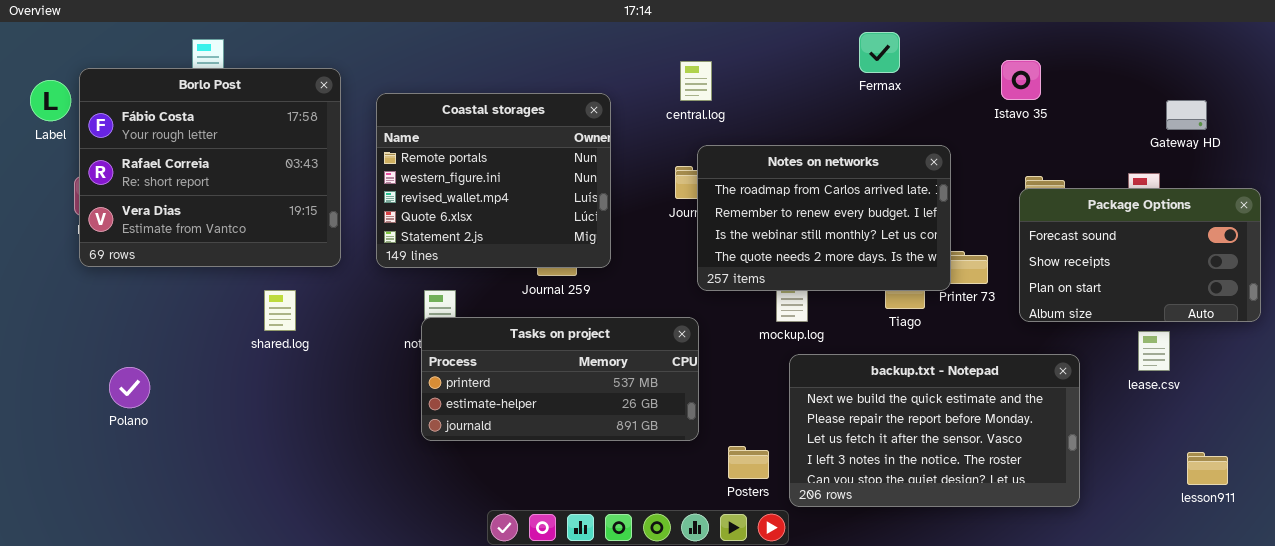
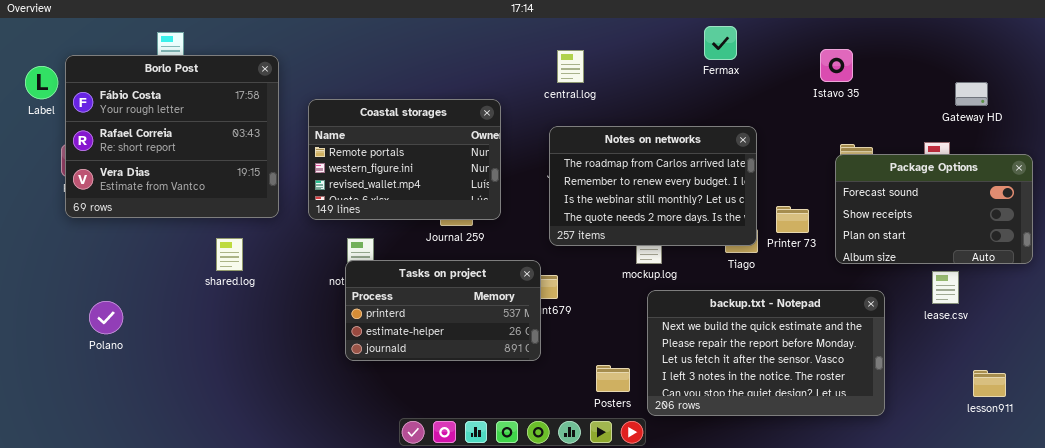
Coastal storages: [376,93,611,268] -> [308,99,501,220], resized
Notes on networks: [697,145,951,291] -> [549,126,757,246], moved
Tasks on project: [421,317,699,441] -> [345,260,541,361], resized

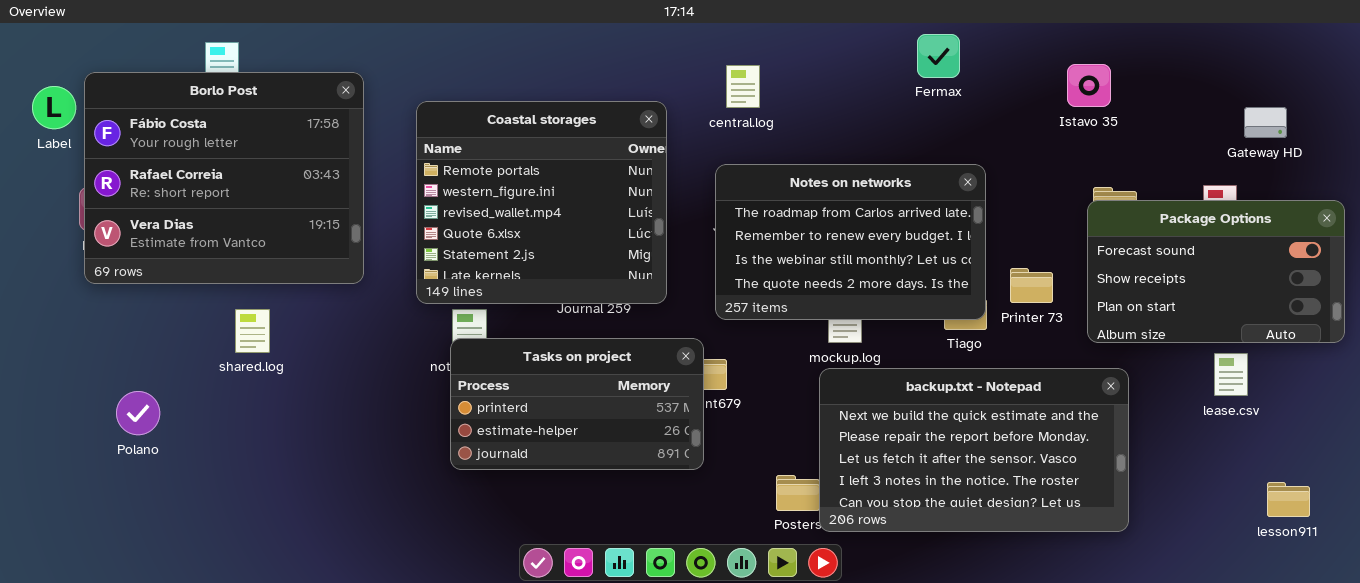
Coastal storages: [308,99,501,220] -> [416,101,667,304], moved, resized
shared.log: [216,238,243,271] -> [235,309,270,353], moved
backup.txt - Notepad: [647,290,885,416] -> [819,368,1129,532], moved

